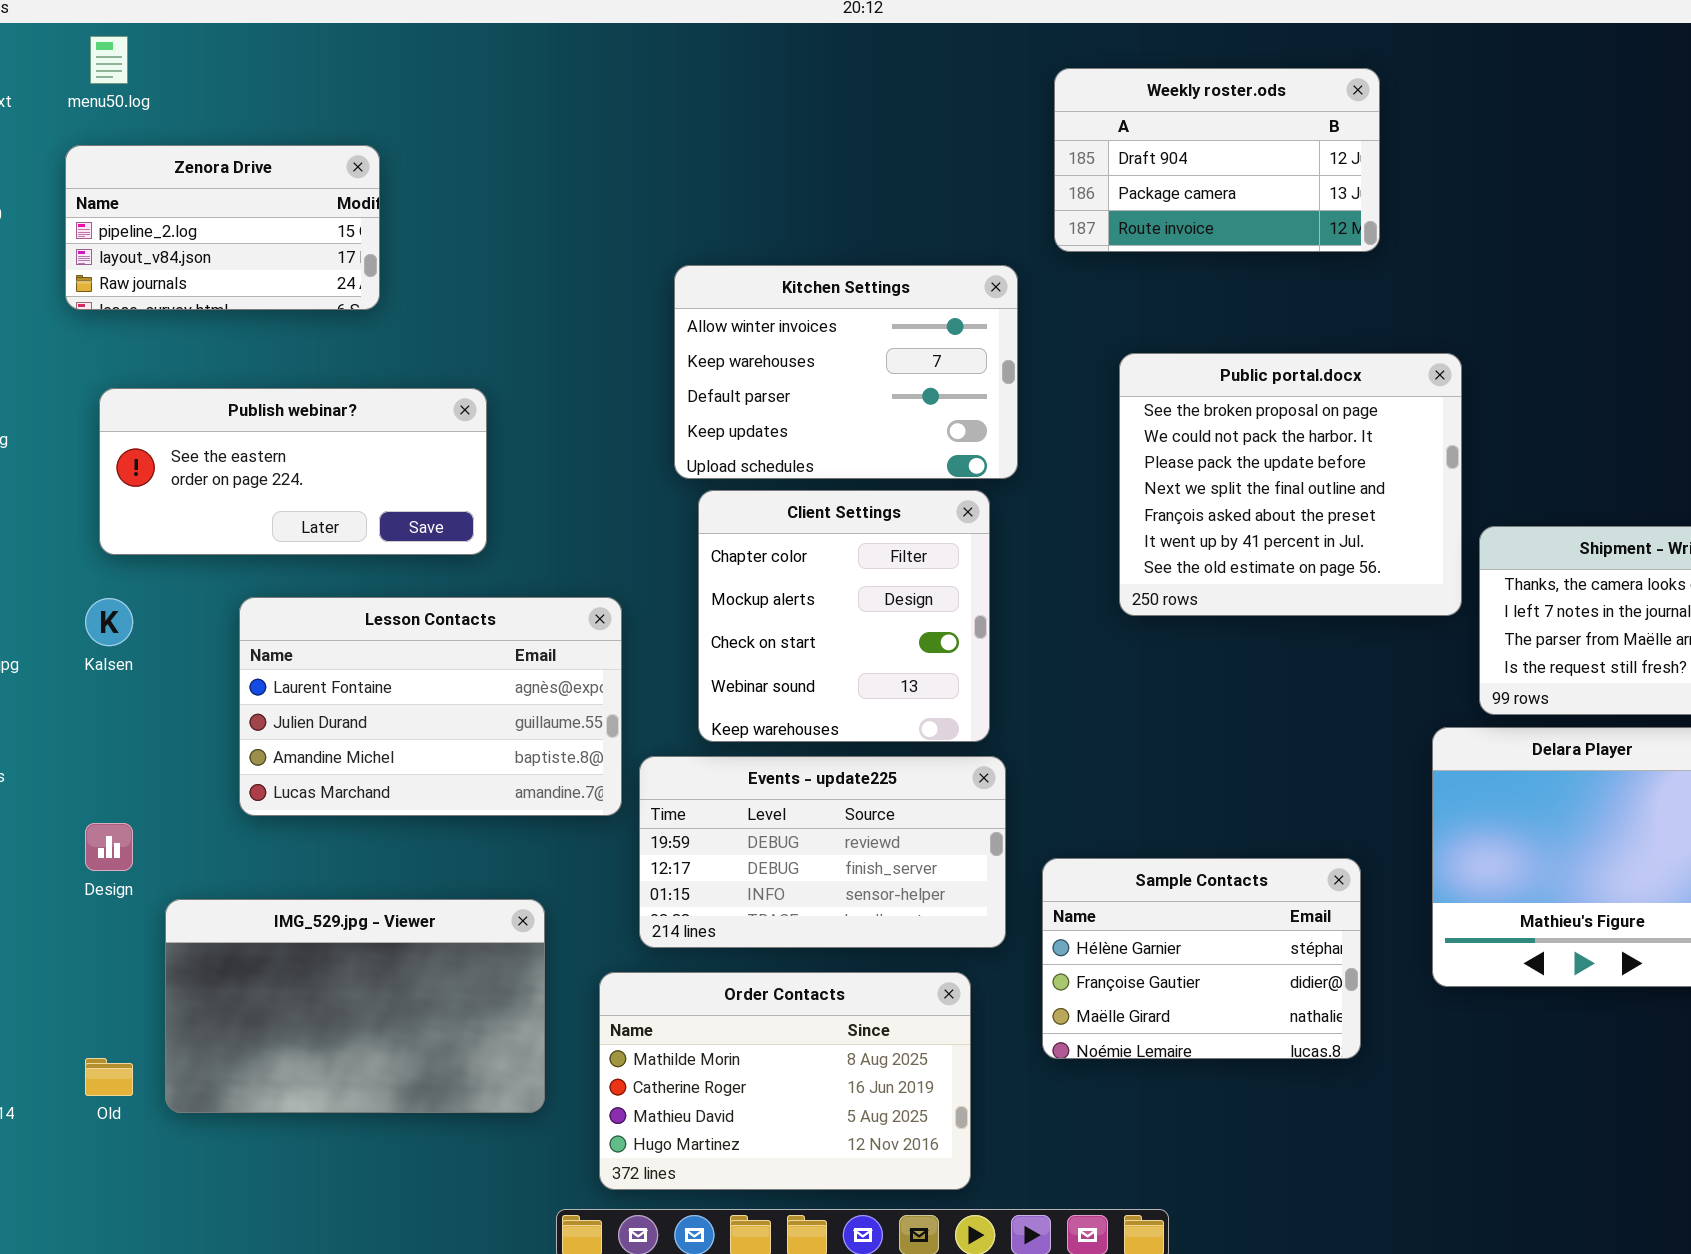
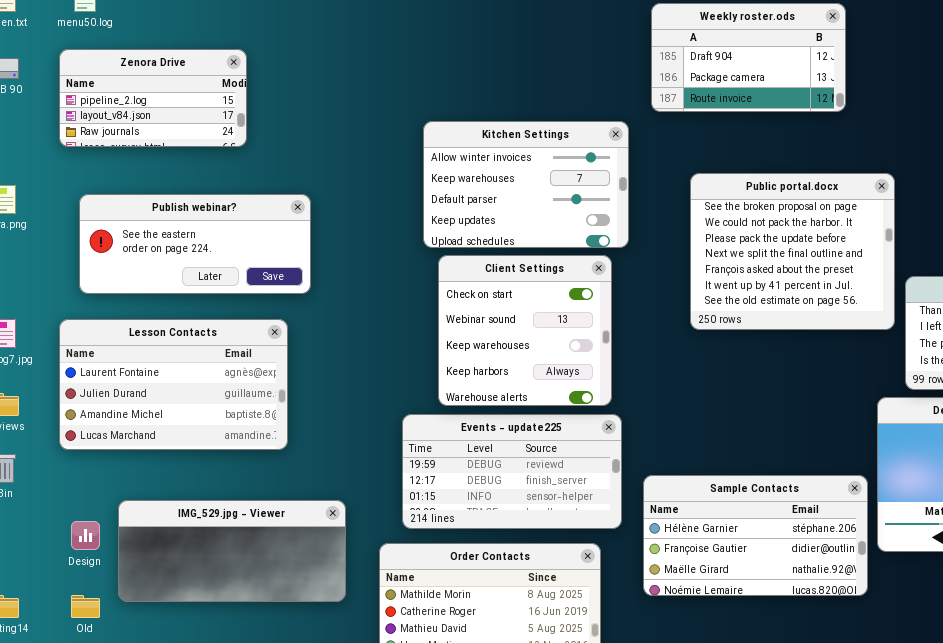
Client Settings: [698,490,990,742] -> [438,255,612,406], scrolled down 2 rows
Lesson Contacts: [239,597,622,816] -> [59,319,288,450], moved
Design: [85,823,133,871] -> [71,521,100,550], moved
Sample Contacts: [1042,858,1361,1059] -> [643,475,868,596], resized
IMG_529.jpg - Viewer: [165,899,545,1113] -> [118,500,346,602], resized

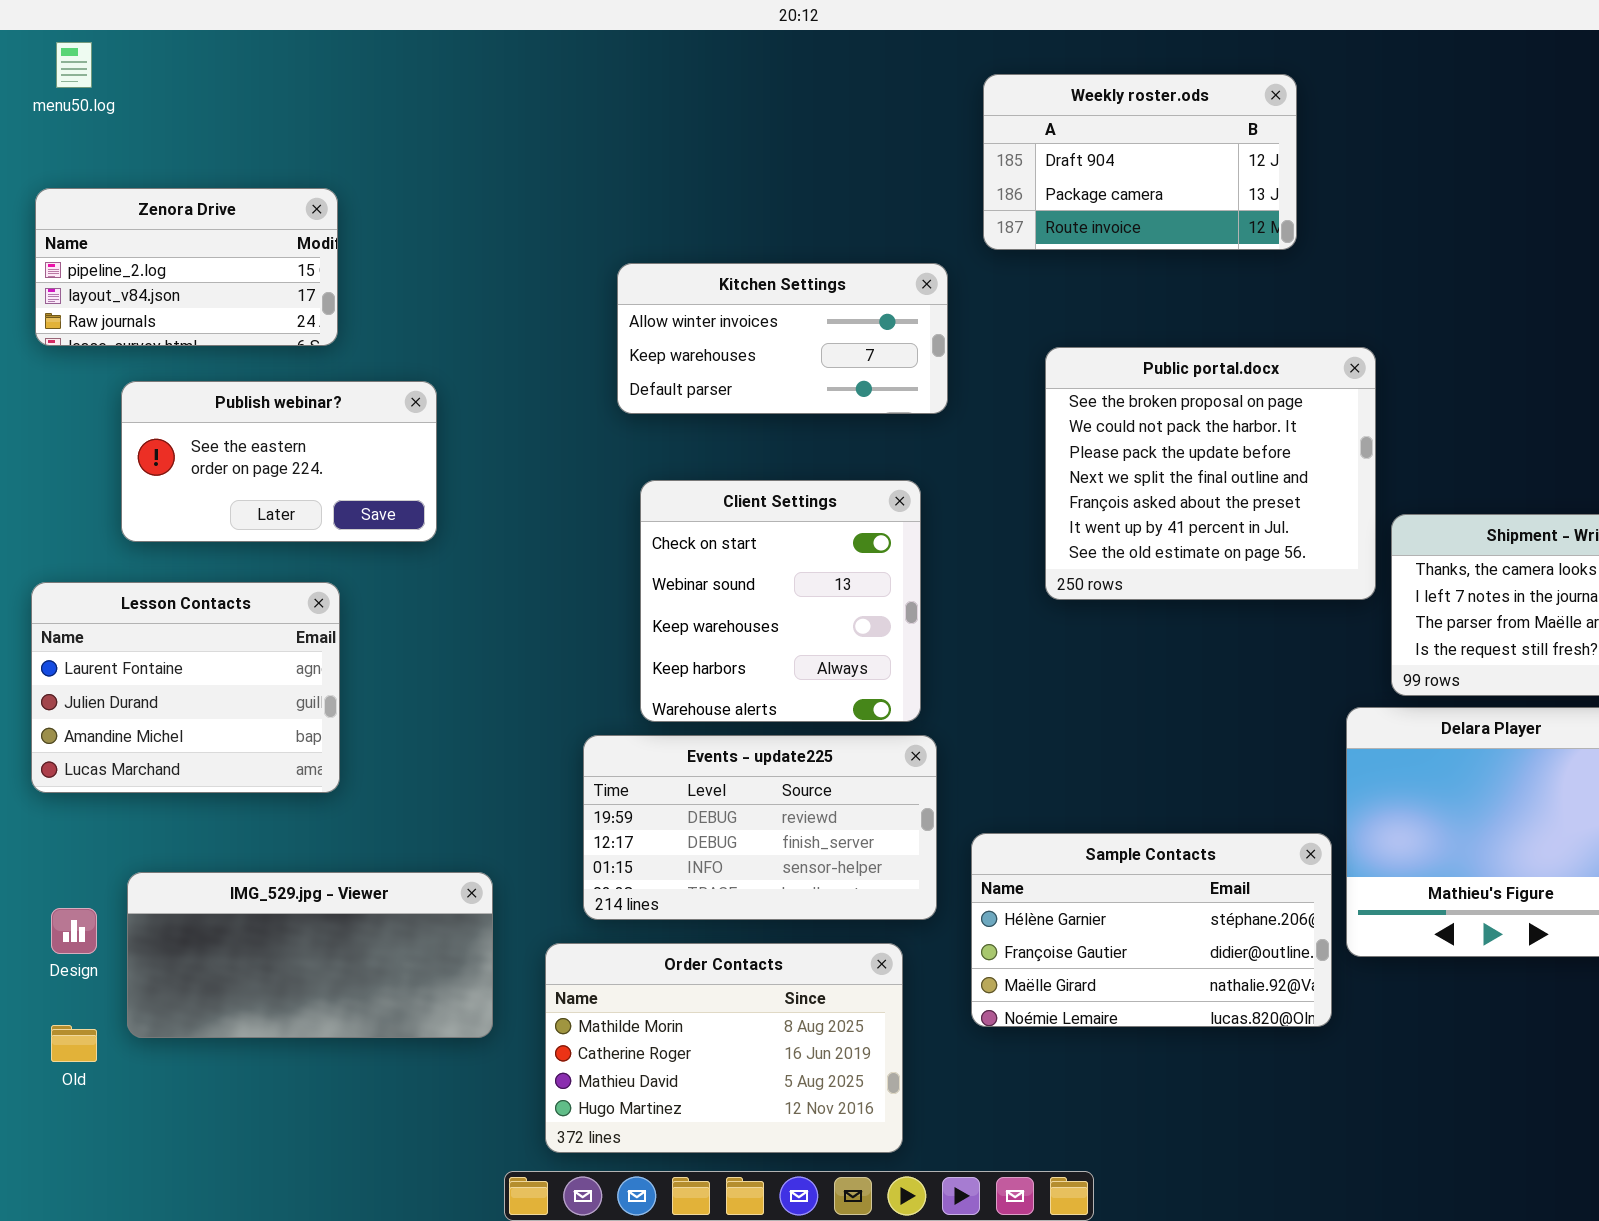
Zenora Drive: [59,49,247,147] -> [35,188,338,346], moved
Kitchen Settings: [423,121,629,248] -> [617,263,948,414], resized
Publish webinar?: [79,194,311,294] -> [121,381,437,542], resized
Lesson Contacts: [59,319,288,450] -> [31,582,340,793], resized

